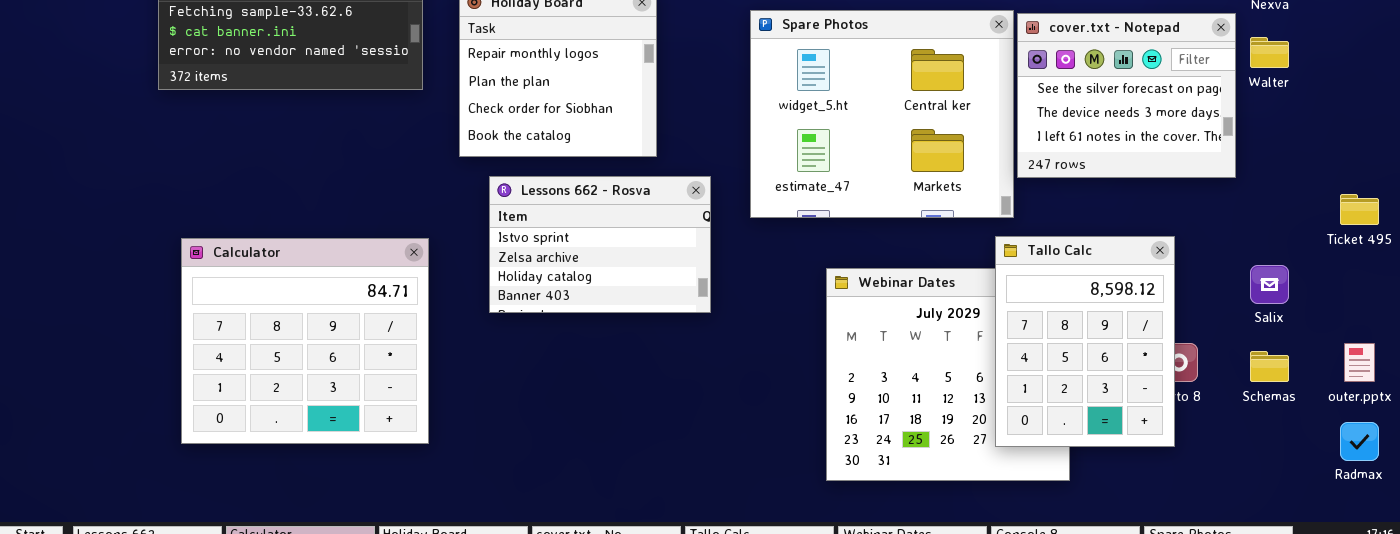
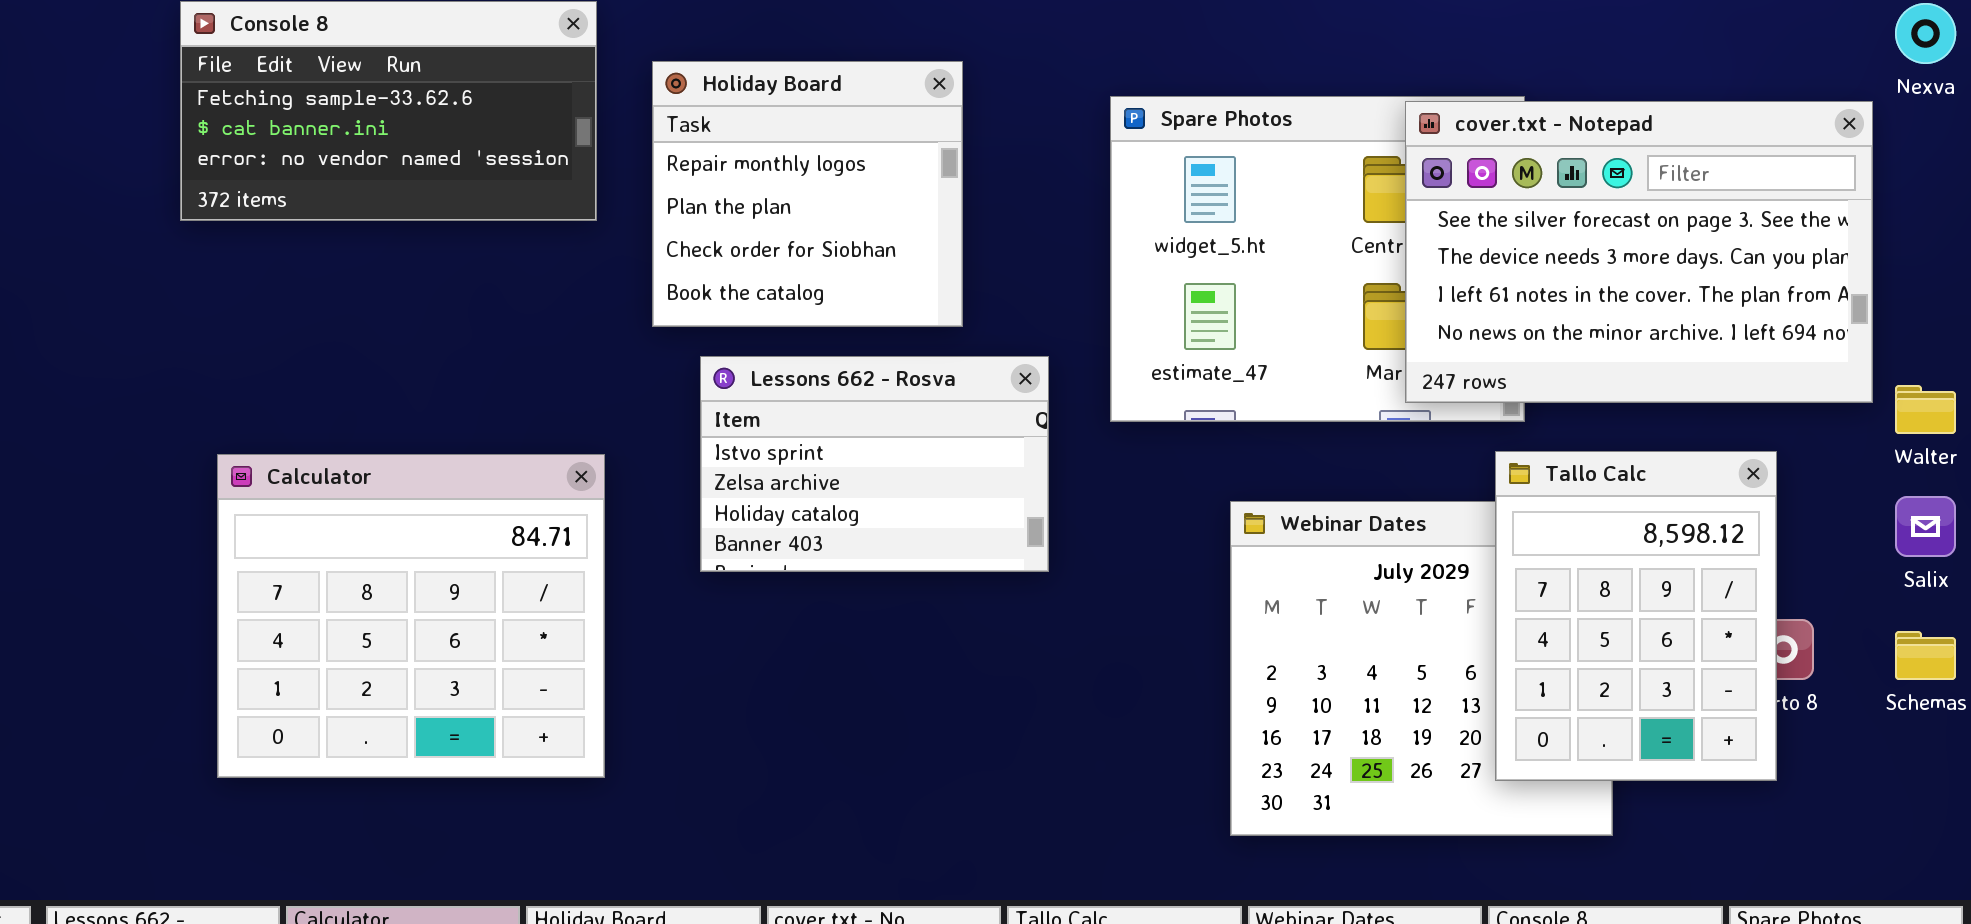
cover.txt - Notepad: [1017,13,1236,178] -> [1405,101,1873,403], resized
Walter: [1250,37,1289,68] -> [1895,385,1956,434], moved

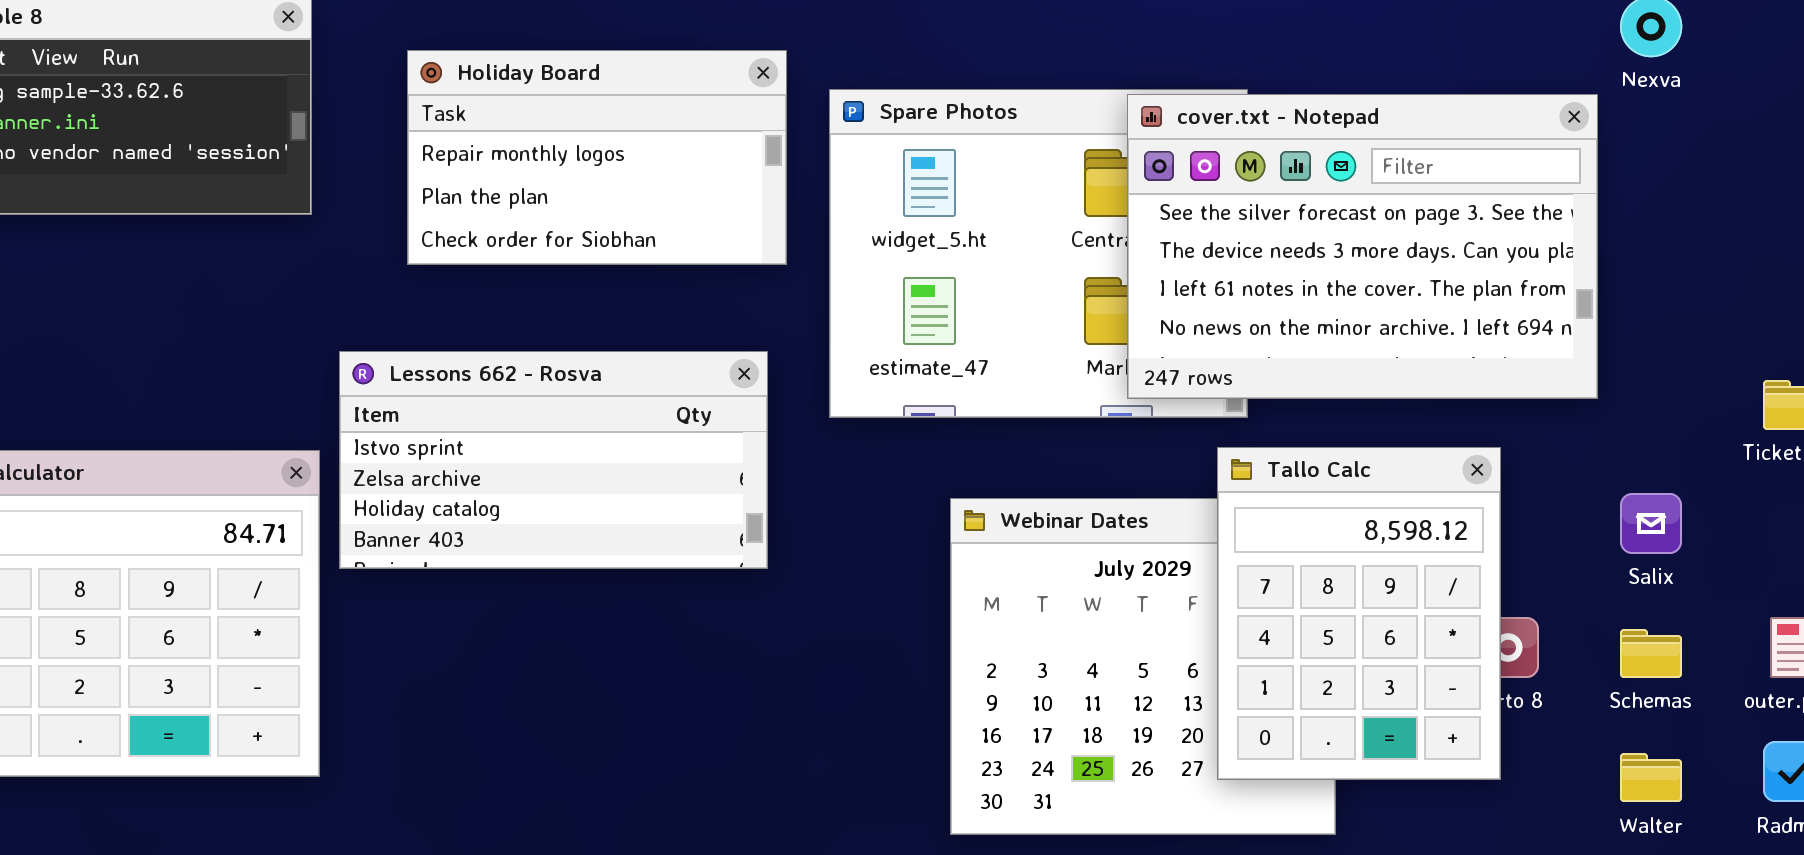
Holiday Board: [652,61,963,327] -> [407,50,787,265], moved, resized
Lessons 662 - Rosva: [700,356,1049,572] -> [339,351,768,569], resized
Walter: [1895,385,1956,434] -> [1620,753,1682,802], moved

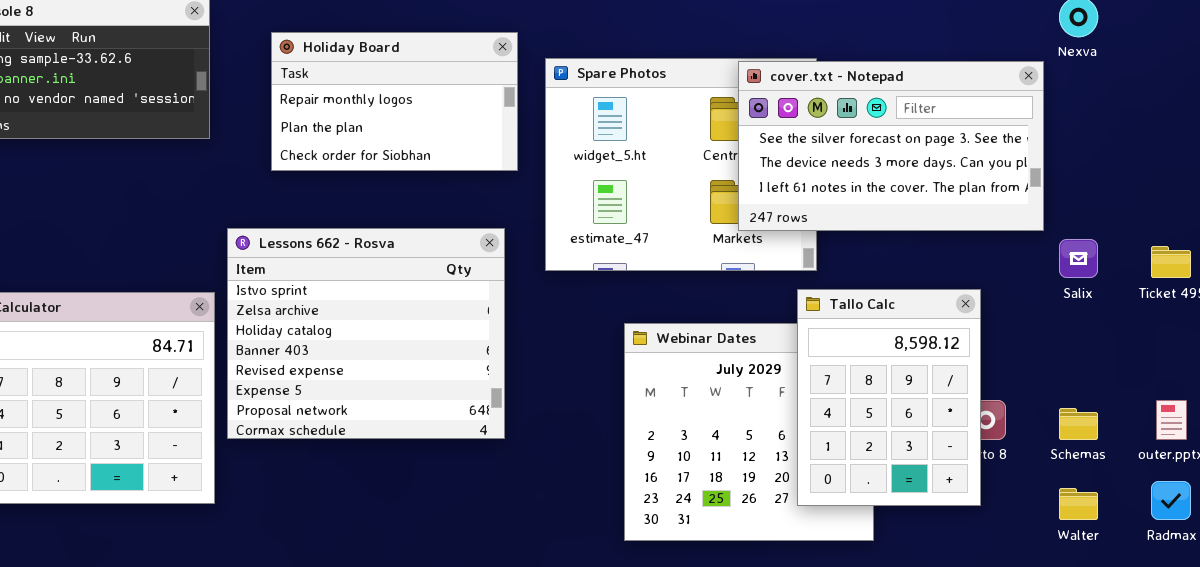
cover.txt - Notepad: [1127,94,1598,399] -> [738,61,1044,231], resized
Lessons 662 - Rosva: [339,351,768,569] -> [227,228,505,439], resized
Salix: [1620,493,1682,554] -> [1059,239,1098,278], moved

